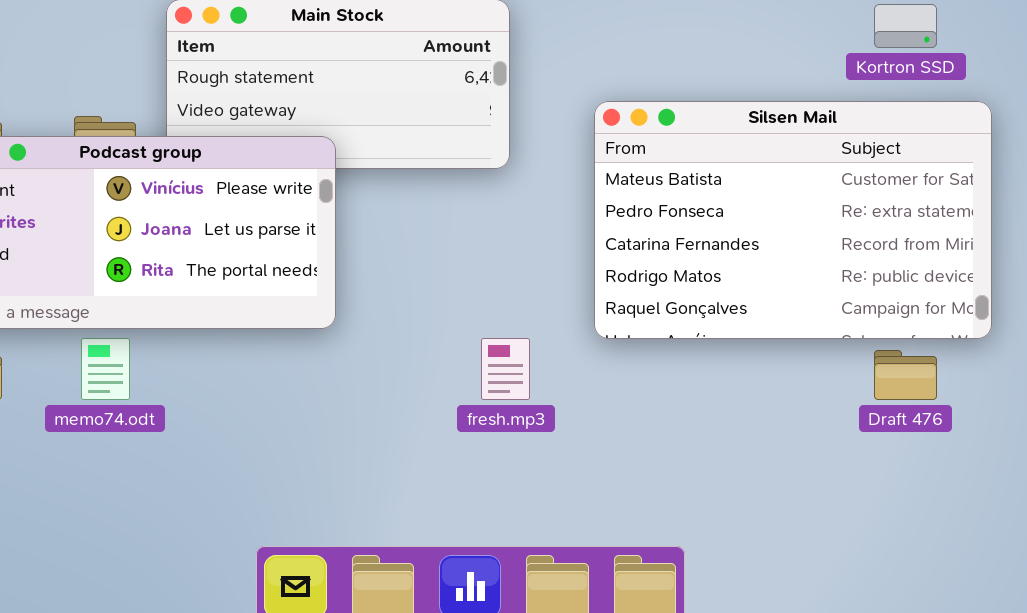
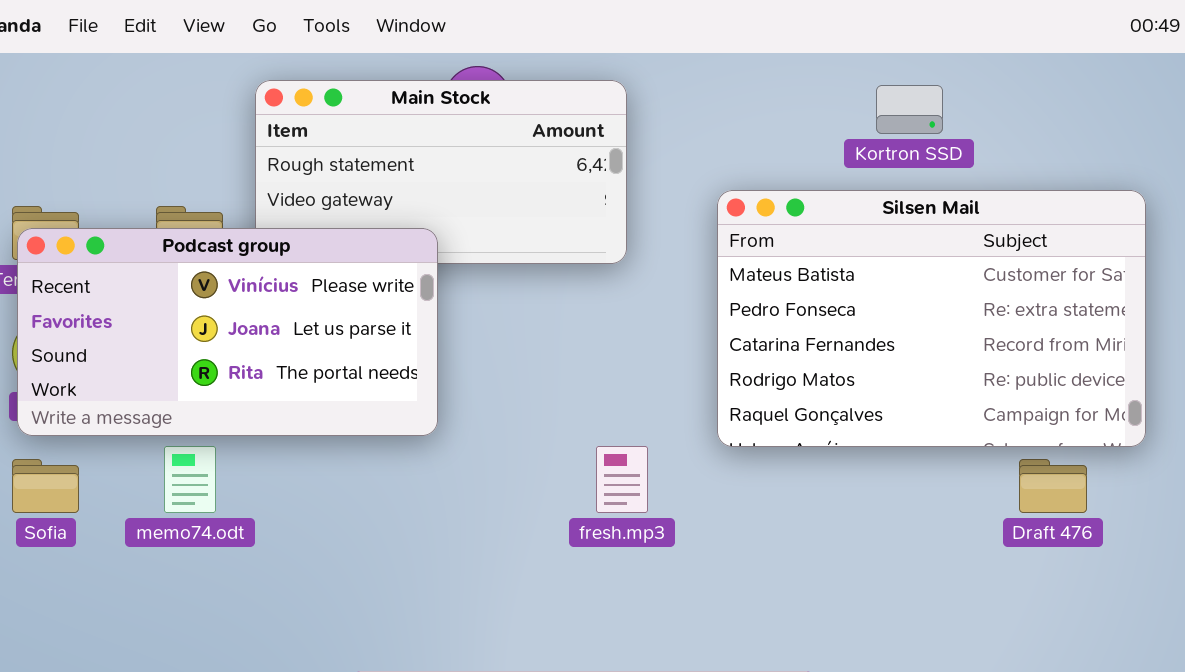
Kortron SSD: [874,4,937,48] -> [876,85,943,134], moved

